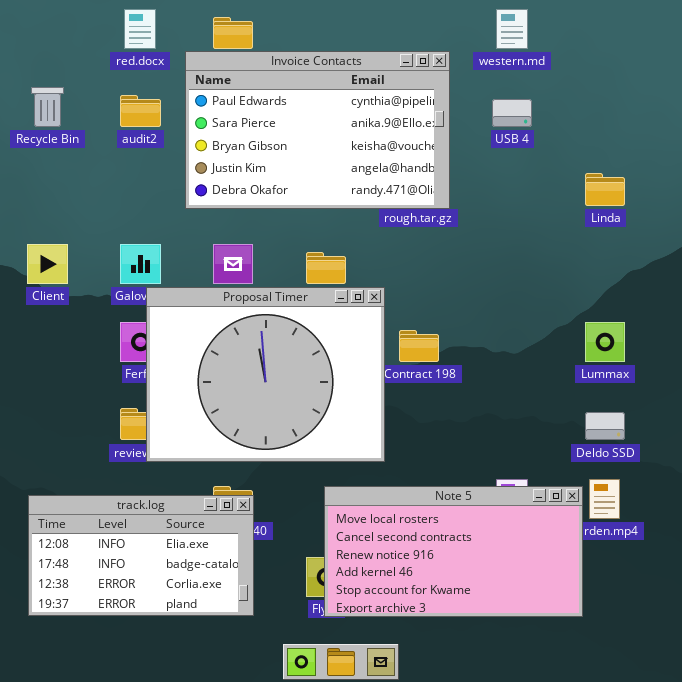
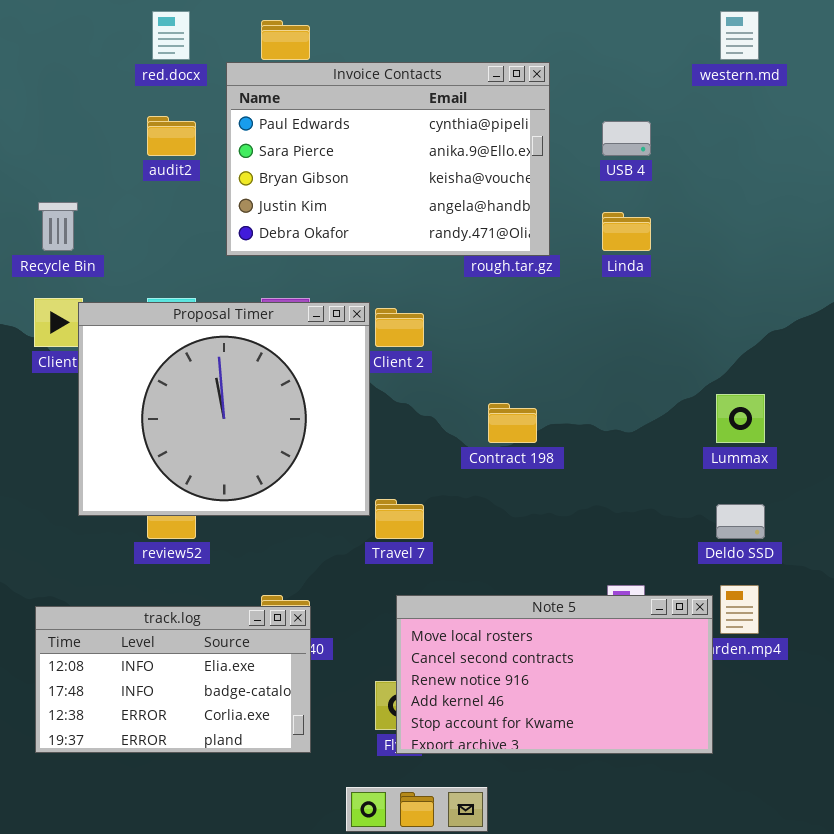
western.md: [496,9,528,49] -> [720,11,759,60], moved
Recycle Bin: [31,87,64,127] -> [38,202,78,251], moved
Linda: [585,173,625,206] -> [602,212,651,251], moved
Proposal Timer: [146,287,385,462] -> [78,302,370,516], moved

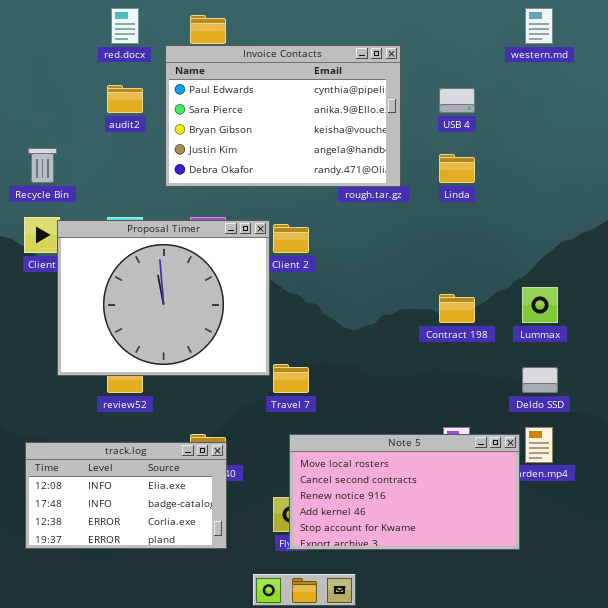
Contract 198: [488,403,537,443] -> [439,294,475,323], moved

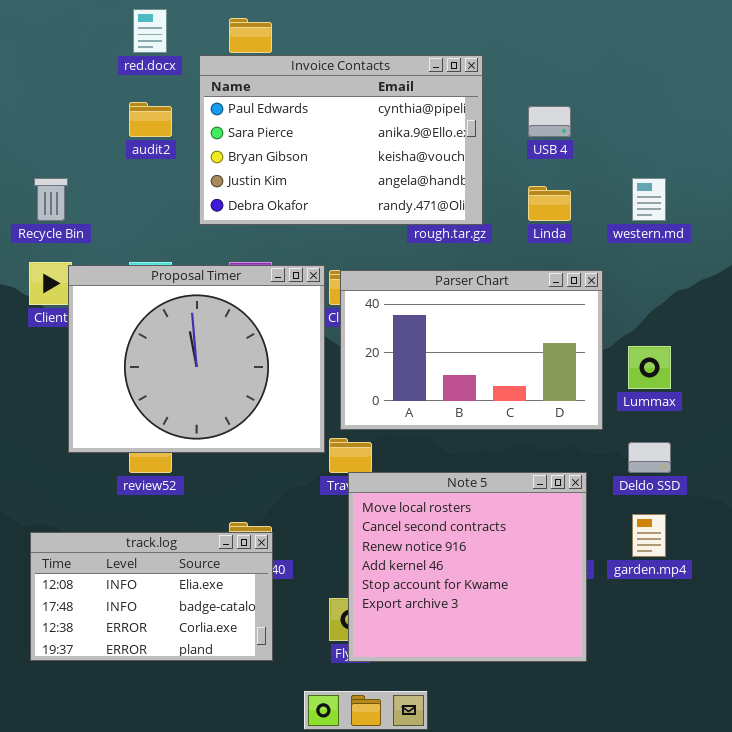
western.md: [525,8,553,44] -> [632,178,666,221], moved
Parser Chart: none -> [340,270,603,430], opened
Note 5: [289,434,520,550] -> [348,472,587,662], resized

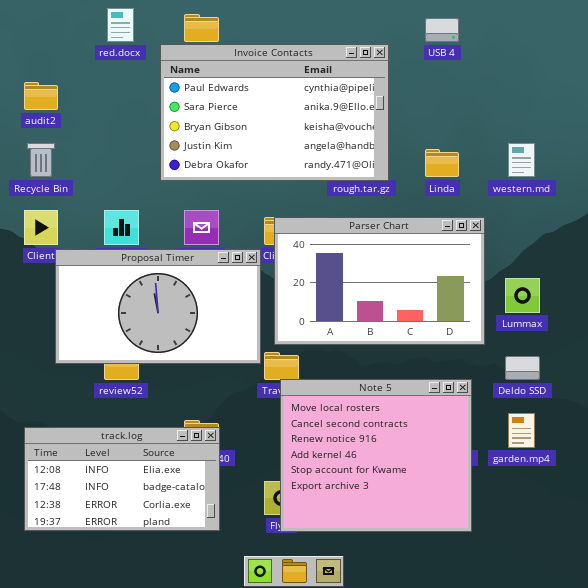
audit2: [129,102,172,137] -> [24,82,58,110], moved
USB 4: [528,106,571,137] -> [425,18,459,42], moved
Proposal Timer: [68,265,325,453] -> [55,249,261,364], resized

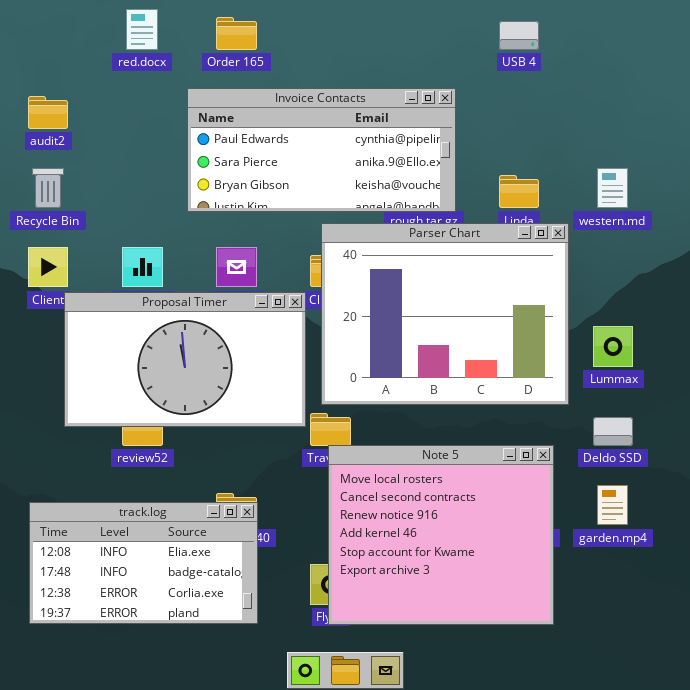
Invoice Contacts: [160,44,389,181] -> [187,88,456,212], resized
Parser Chart: [274,217,485,345] -> [321,223,569,405], resized

